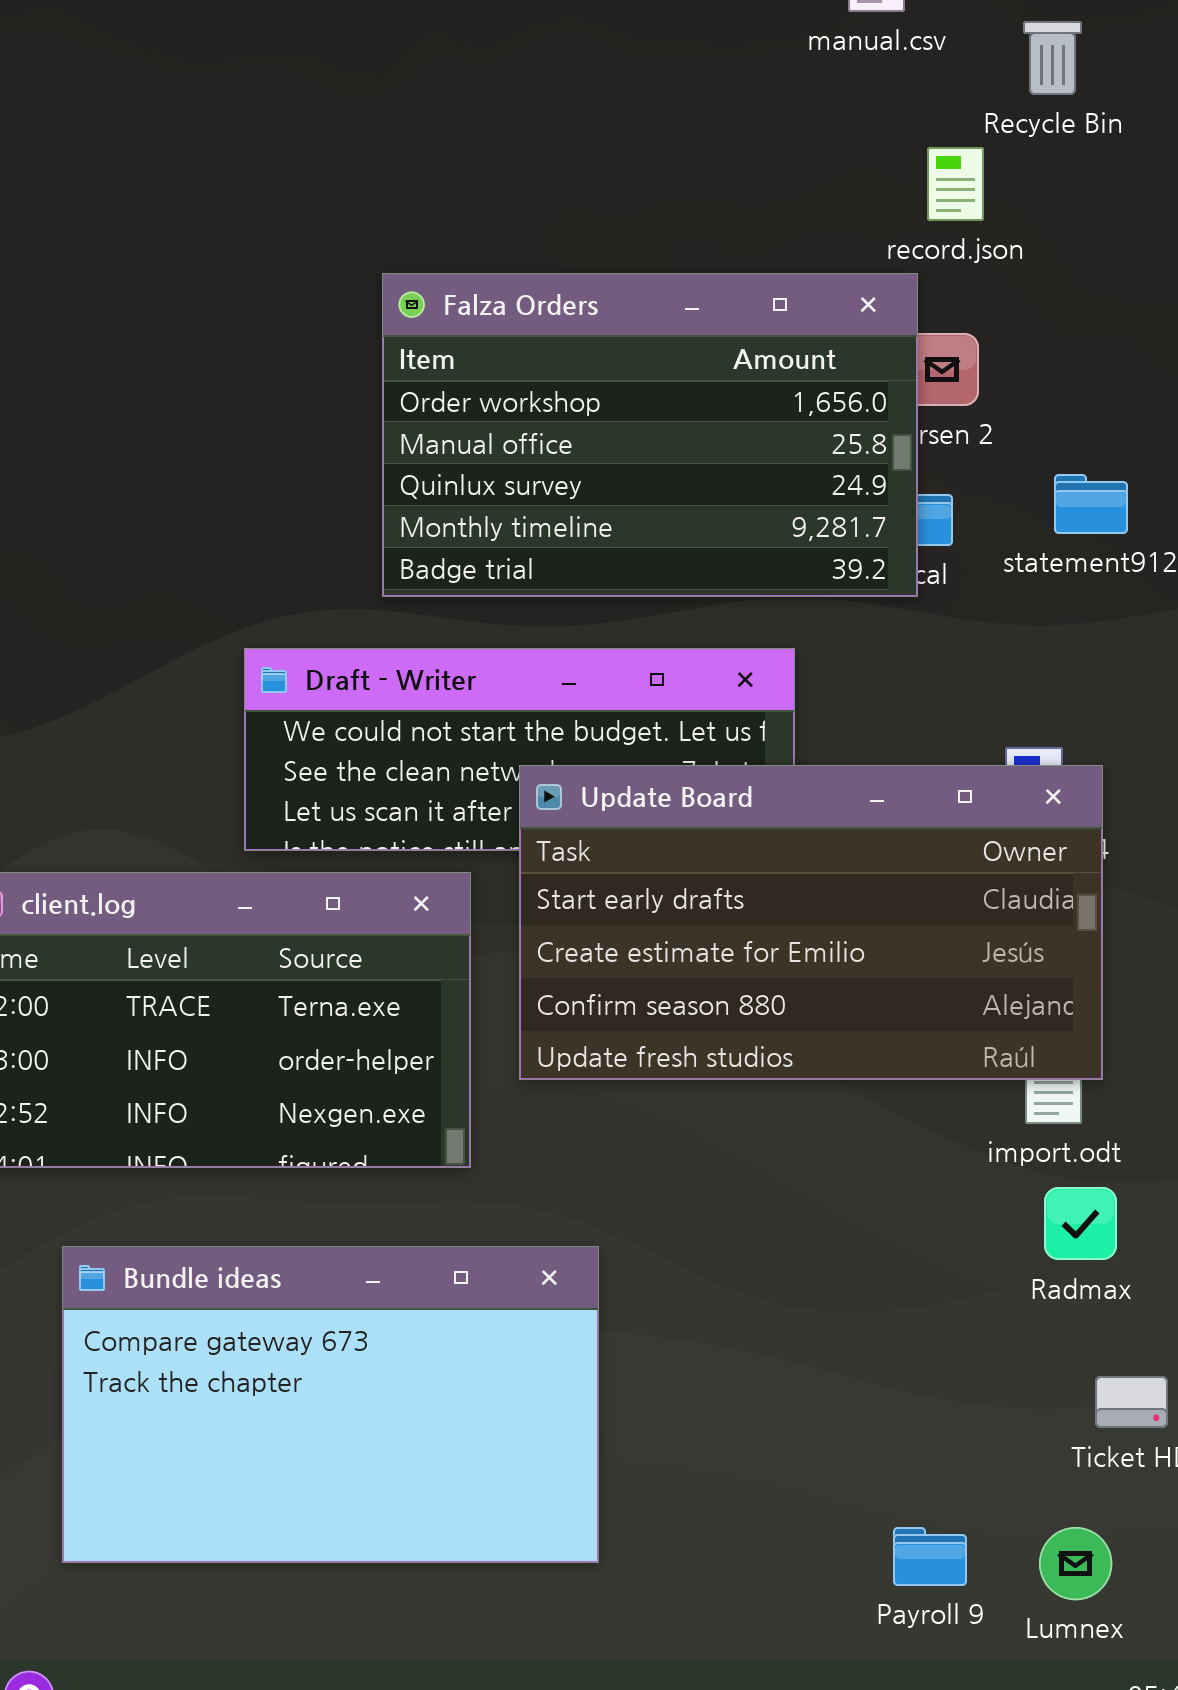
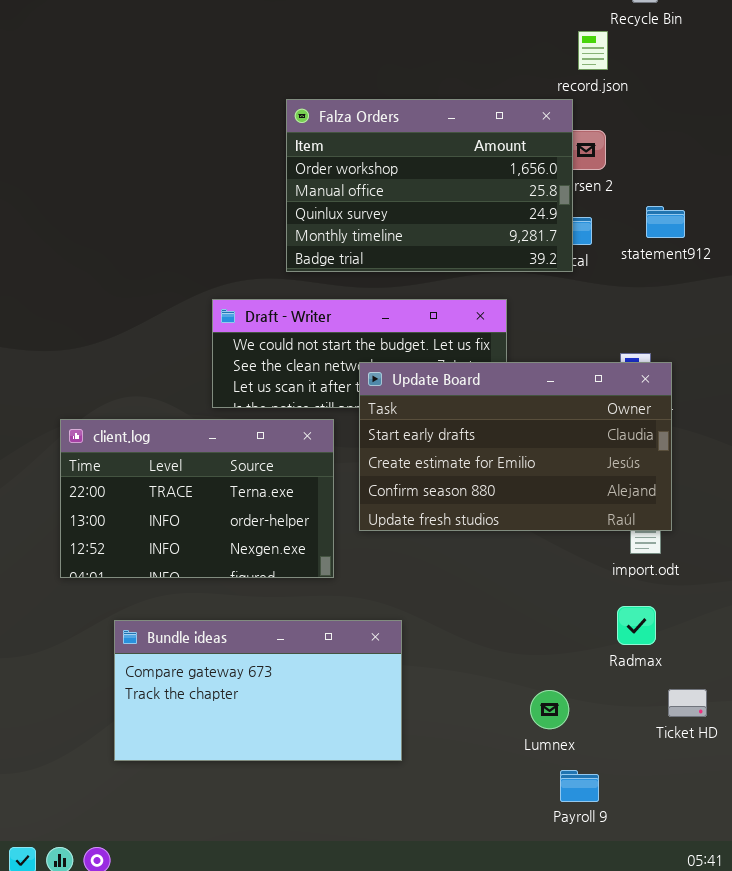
Radmax: [1044,1187,1117,1260] -> [617,606,656,645], moved
Bundle ideas: [62,1246,599,1563] -> [114,620,402,761], resized
Lumnex: [1039,1527,1112,1600] -> [530,690,569,729], moved

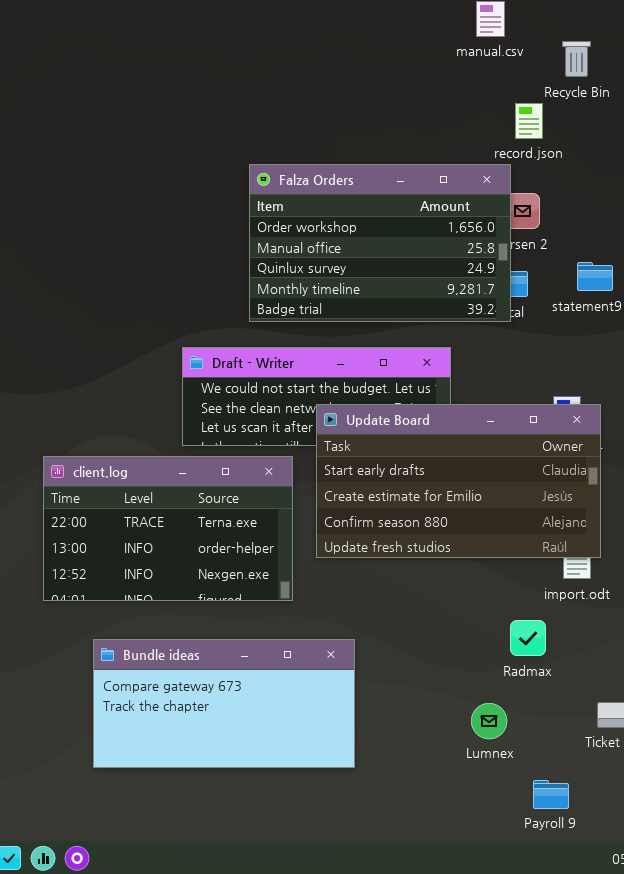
Radmax: [617,606,656,645] -> [510,620,546,656], moved
Payroll 9: [560,770,599,802] -> [533,780,569,809], moved

